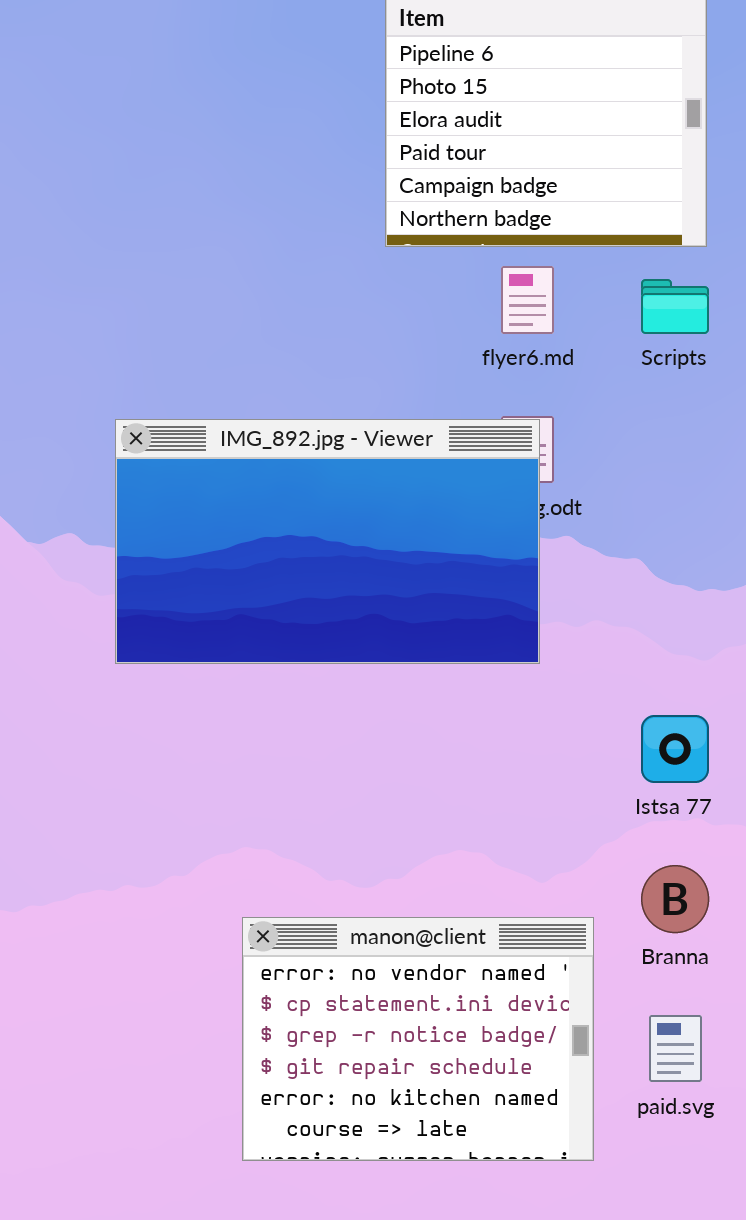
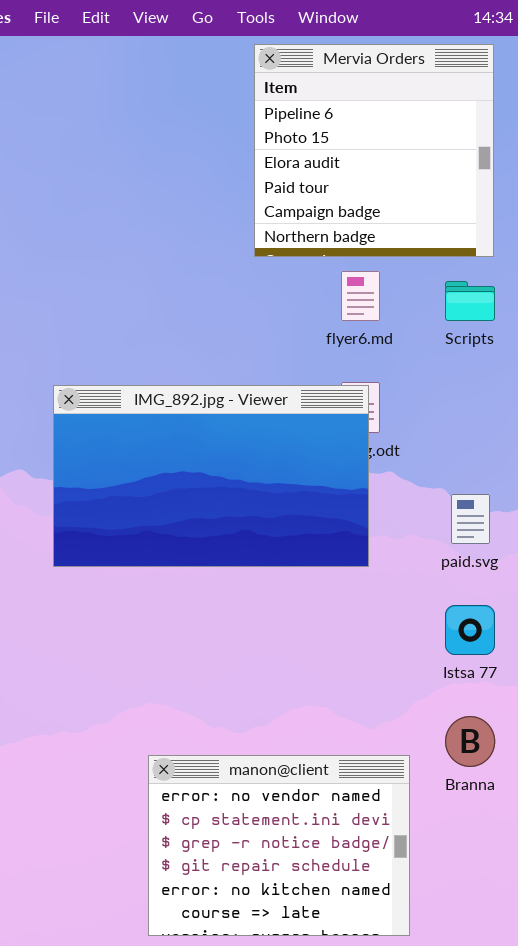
paid.svg: [649,1015,702,1082] -> [451,494,490,544], moved

